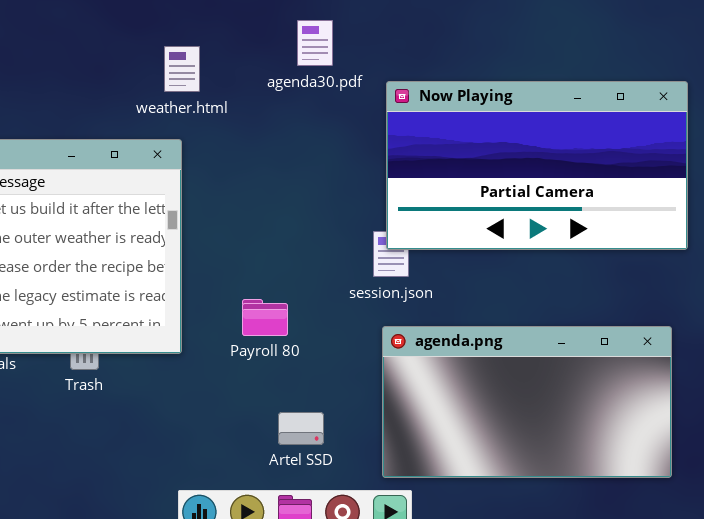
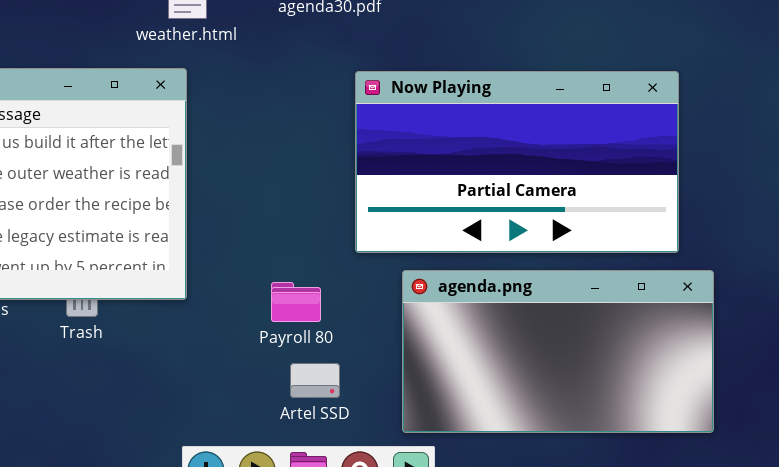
Now Playing: [386,81,688,250] -> [355,71,679,253], moved
Payroll 80: [242,299,288,336] -> [271,282,321,322], moved

